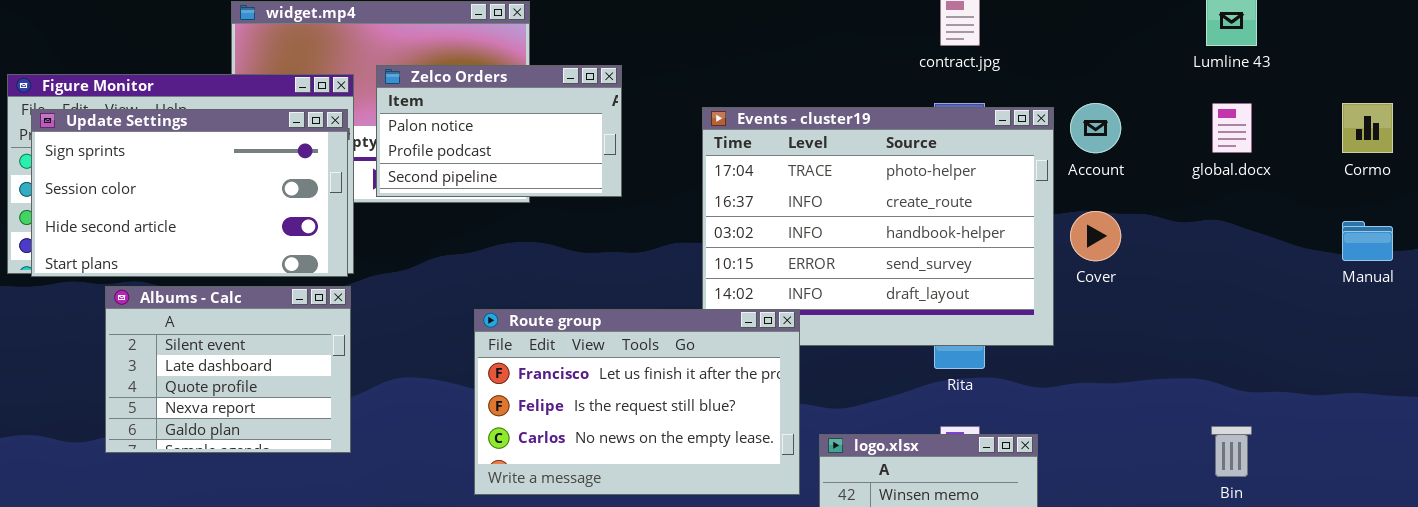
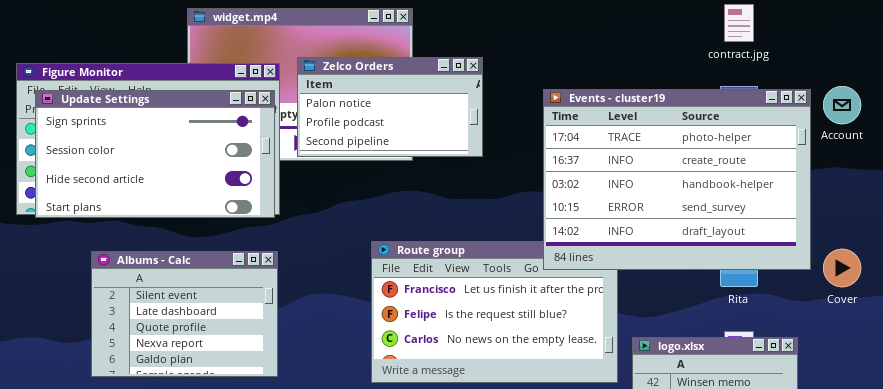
Events - cluster19: [702,107,1054,346] -> [543,89,811,270], raised
Cover: [1070,211,1121,261] -> [823,249,861,287], moved
Albums - Calc: [105,286,351,453] -> [91,251,278,377], moved

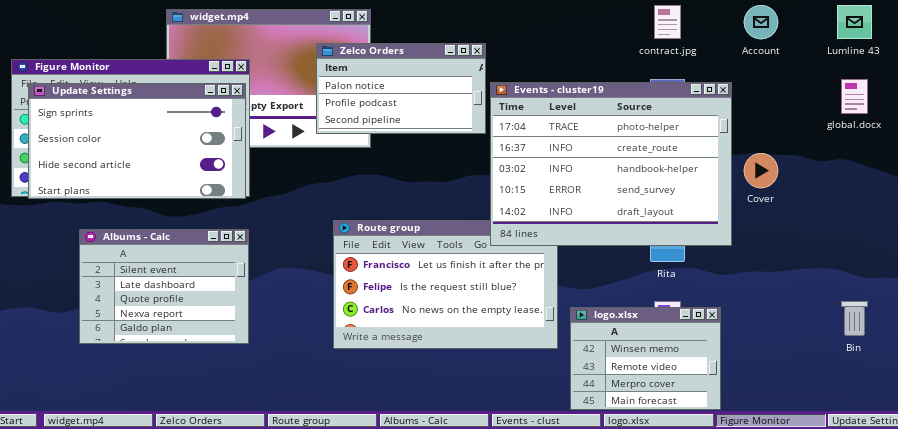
Zelco Orders: [297,57,483,157] -> [316,43,486,134], moved
Account: [823,86,861,124] -> [744,5,778,39], moved
Cover: [823,249,861,287] -> [744,153,778,188], moved

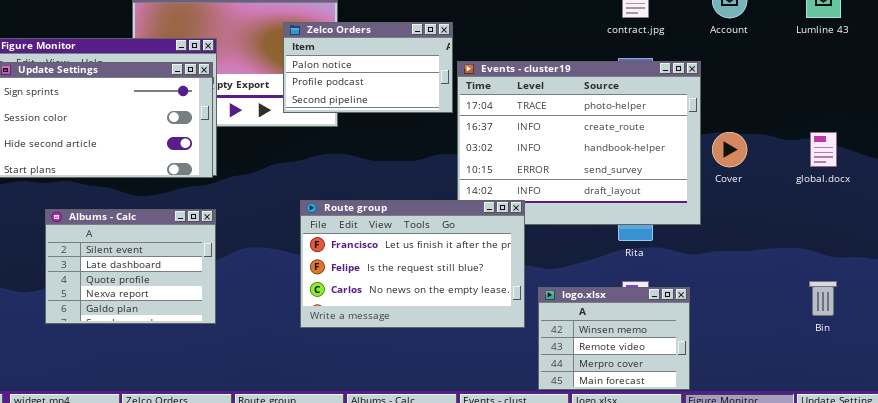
global.docx: [841,79,868,114] -> [810,132,837,167], moved
Route group: [333,220,558,349] -> [300,200,525,328], raised

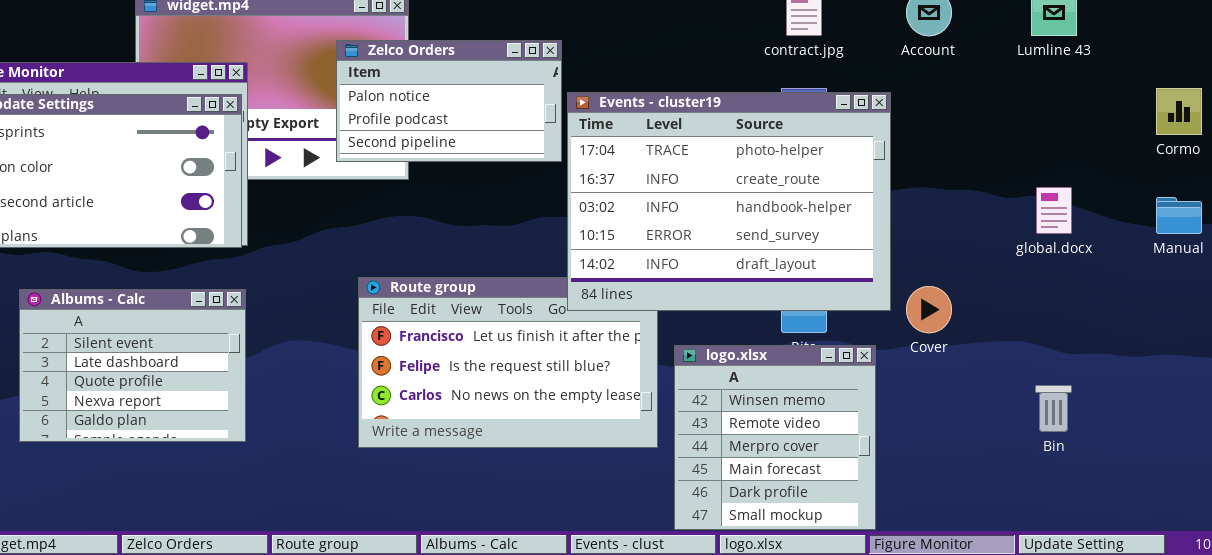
Events - cluster19: [457,61,701,225] -> [567,92,891,311], raised
Cover: [712,132,747,167] -> [906,286,952,333], moved
logo.xlsx: [538,287,690,390] -> [674,345,876,530], resized

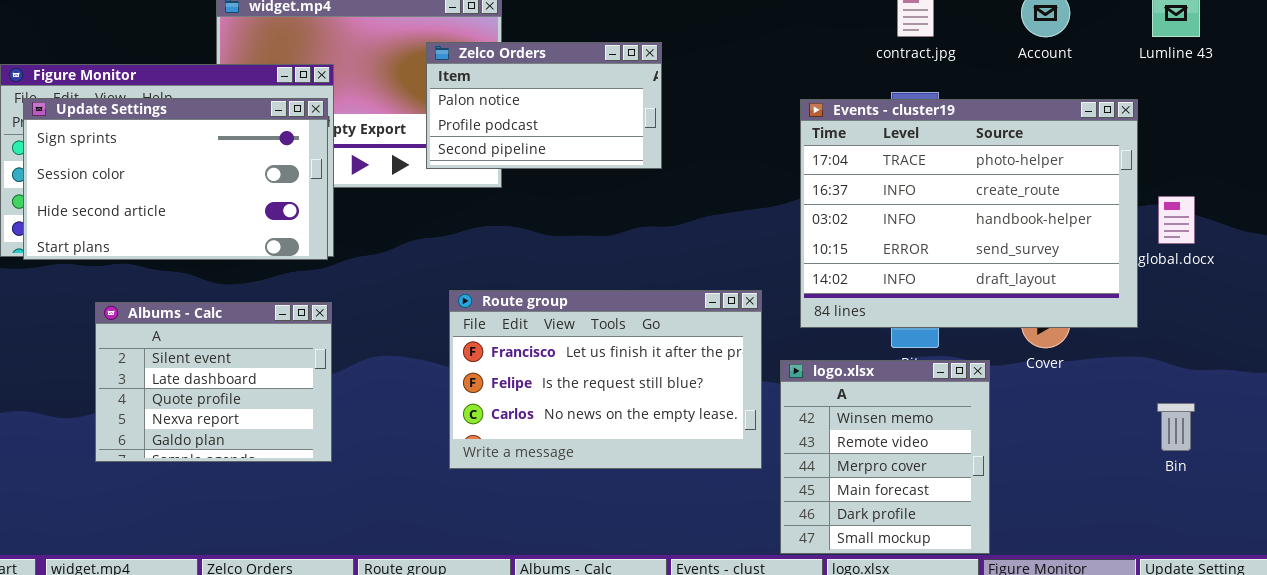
Events - cluster19: [567,92,891,311] -> [800,99,1138,328], moved

